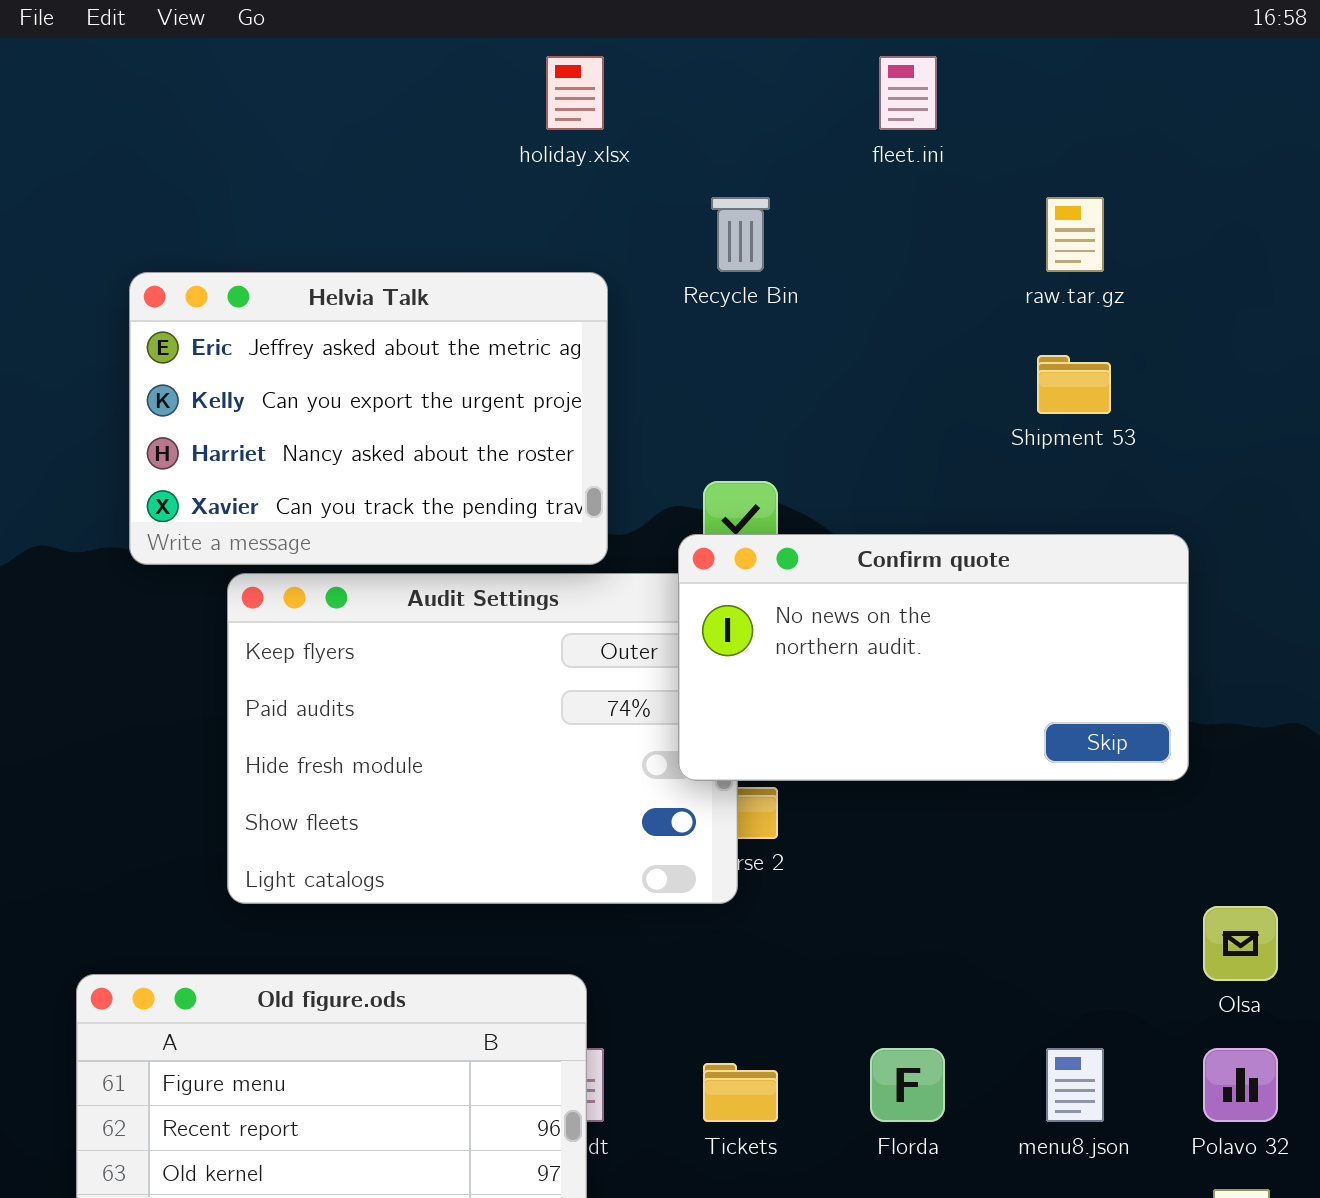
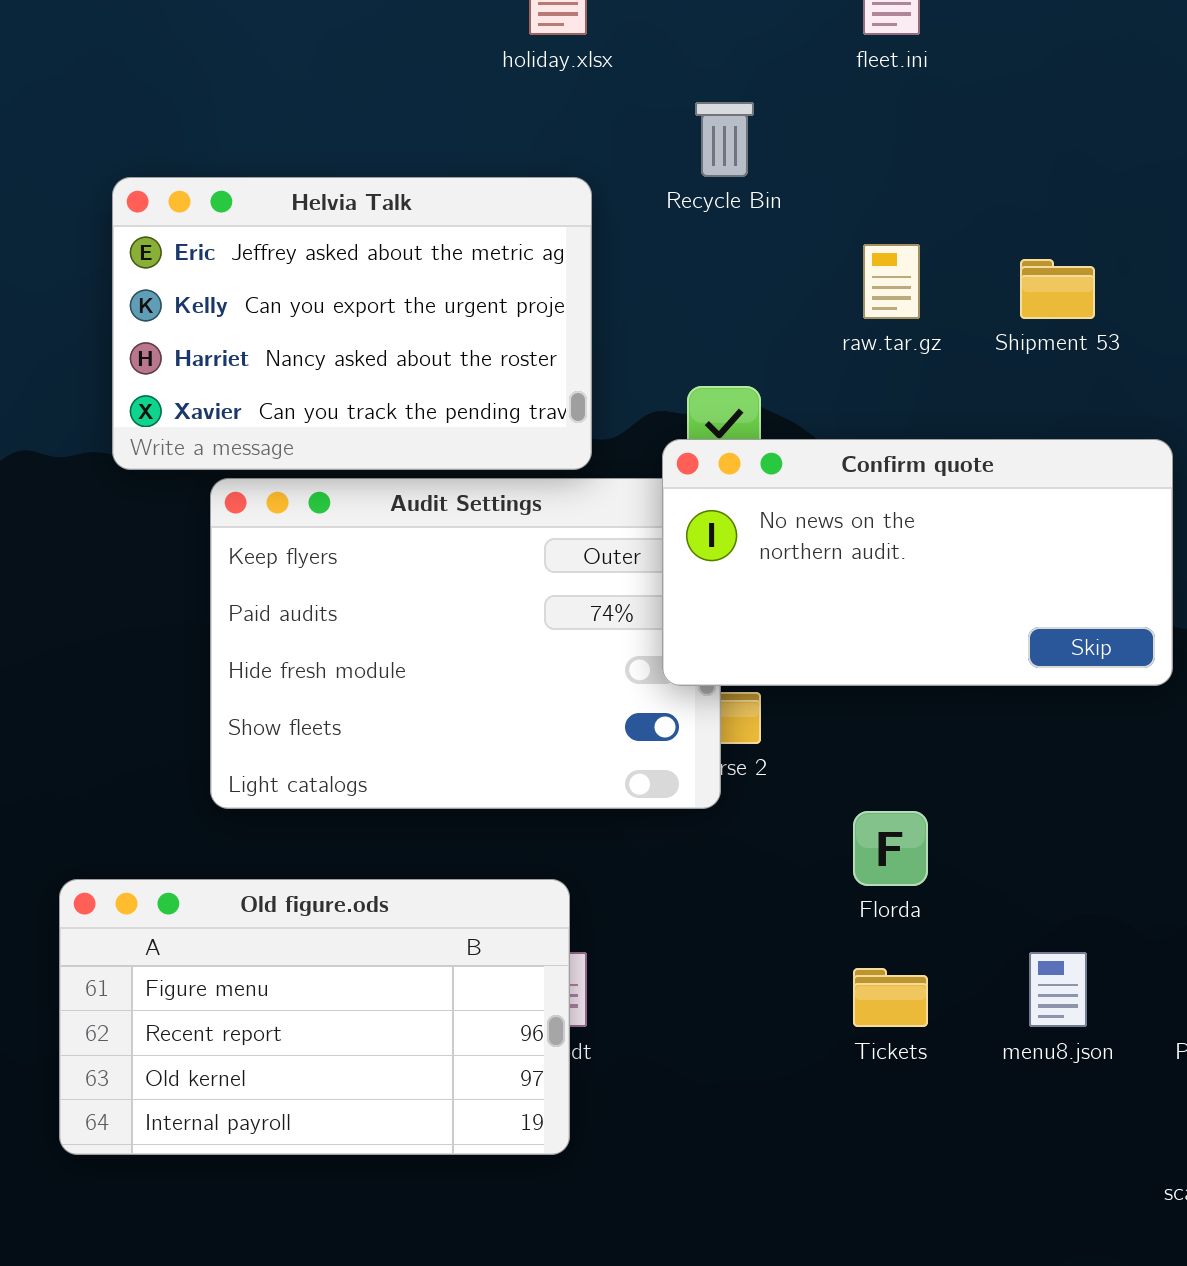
raw.tar.gz: [1046,197,1104,272] -> [863,244,920,319], moved
Florda: [870,1048,945,1122] -> [853,811,928,886], moved
Tickets: [703,1063,778,1122] -> [853,968,928,1027], moved

